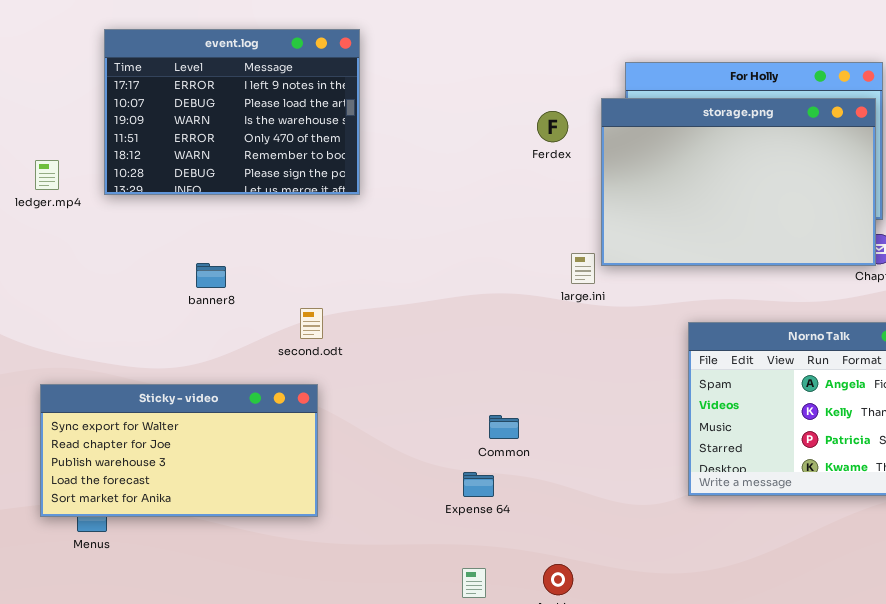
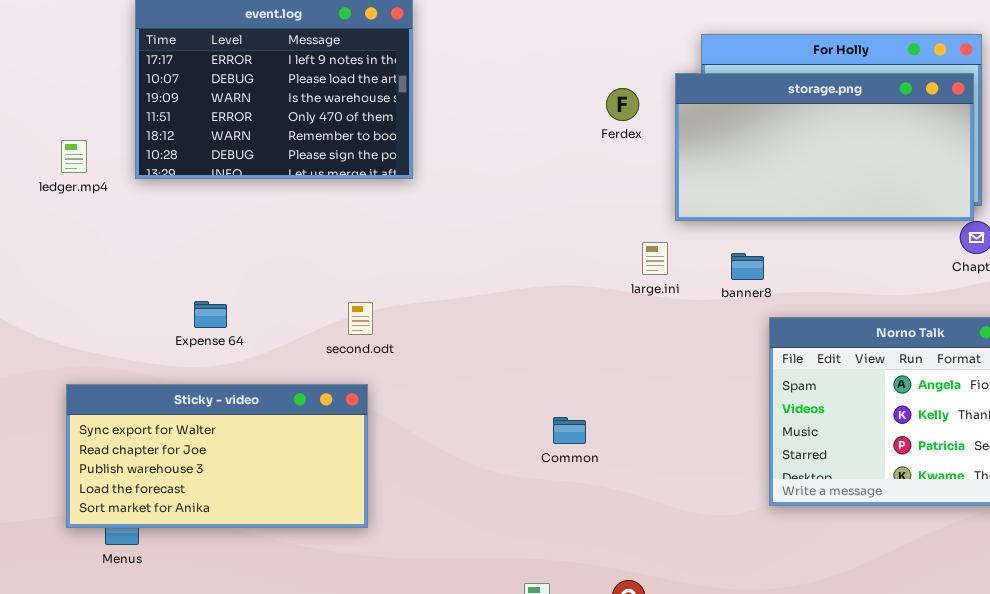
storage.png: [601,98,876,266] -> [675,73,974,221], resized
banner8: [196,263,226,288] -> [731,253,764,280], moved
Expense 64: [463,472,494,497] -> [194,301,227,328], moved

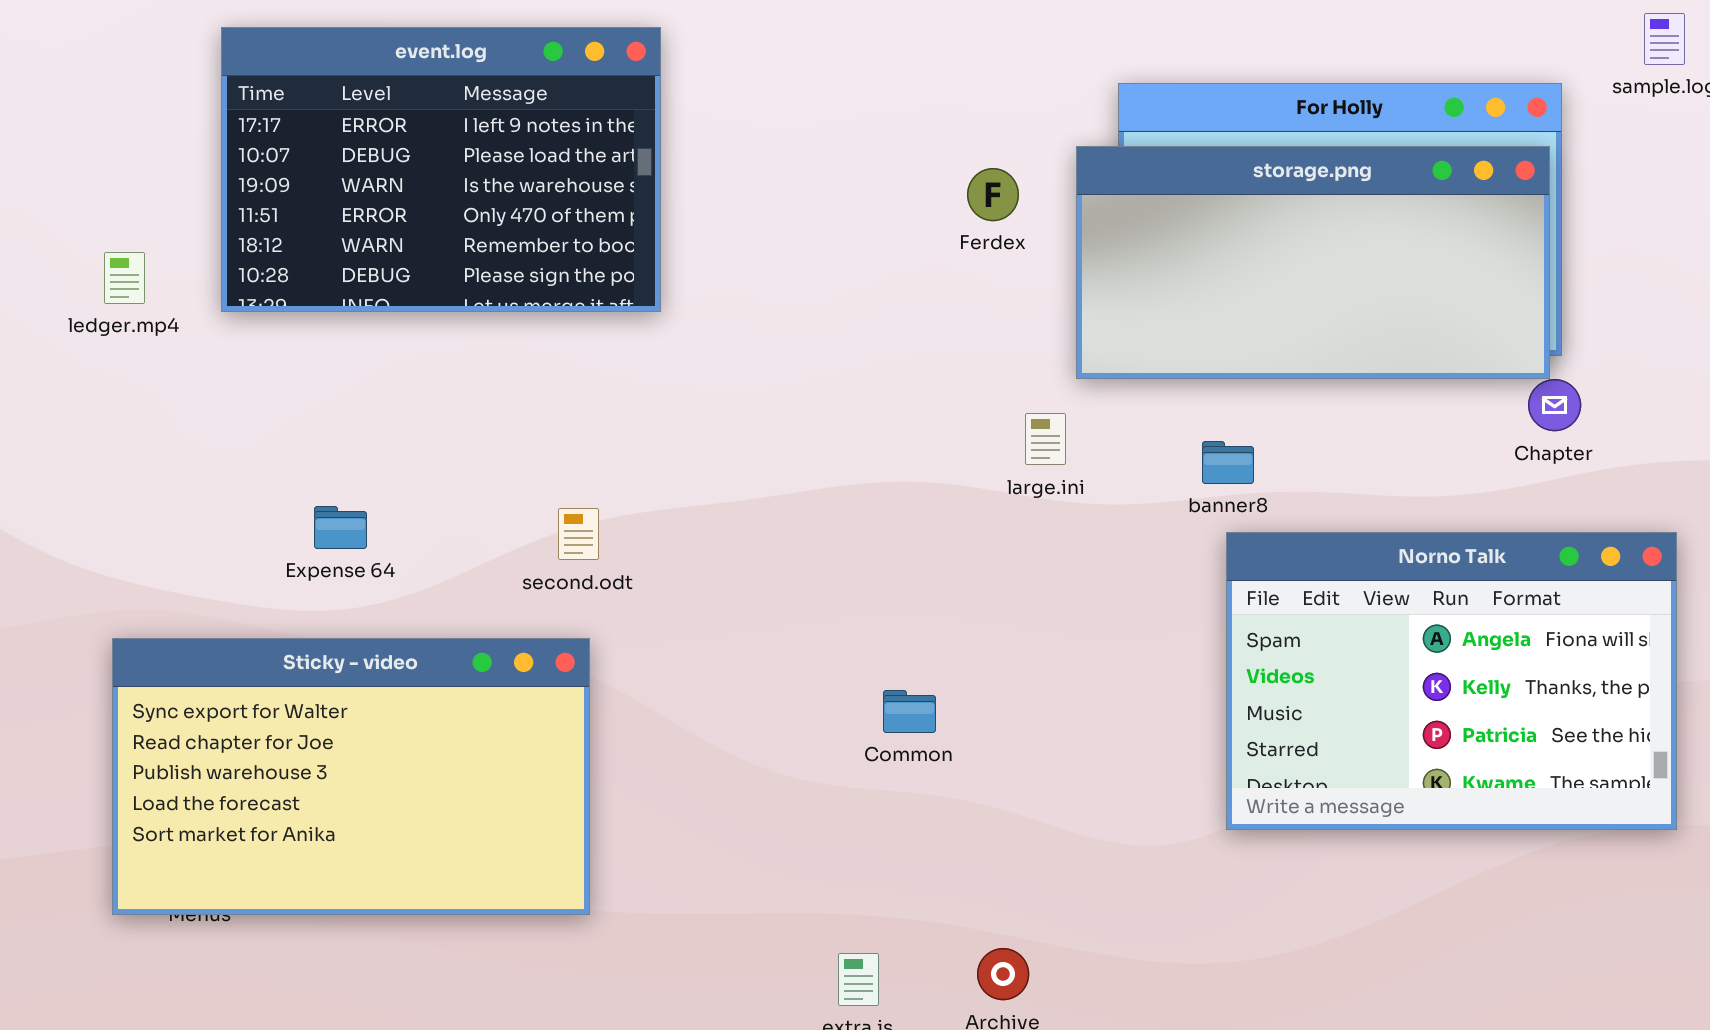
banner8: [731,253,764,280] -> [1202,441,1254,484], moved
Sticky - video: [66,384,368,528] -> [112,638,590,915], resized

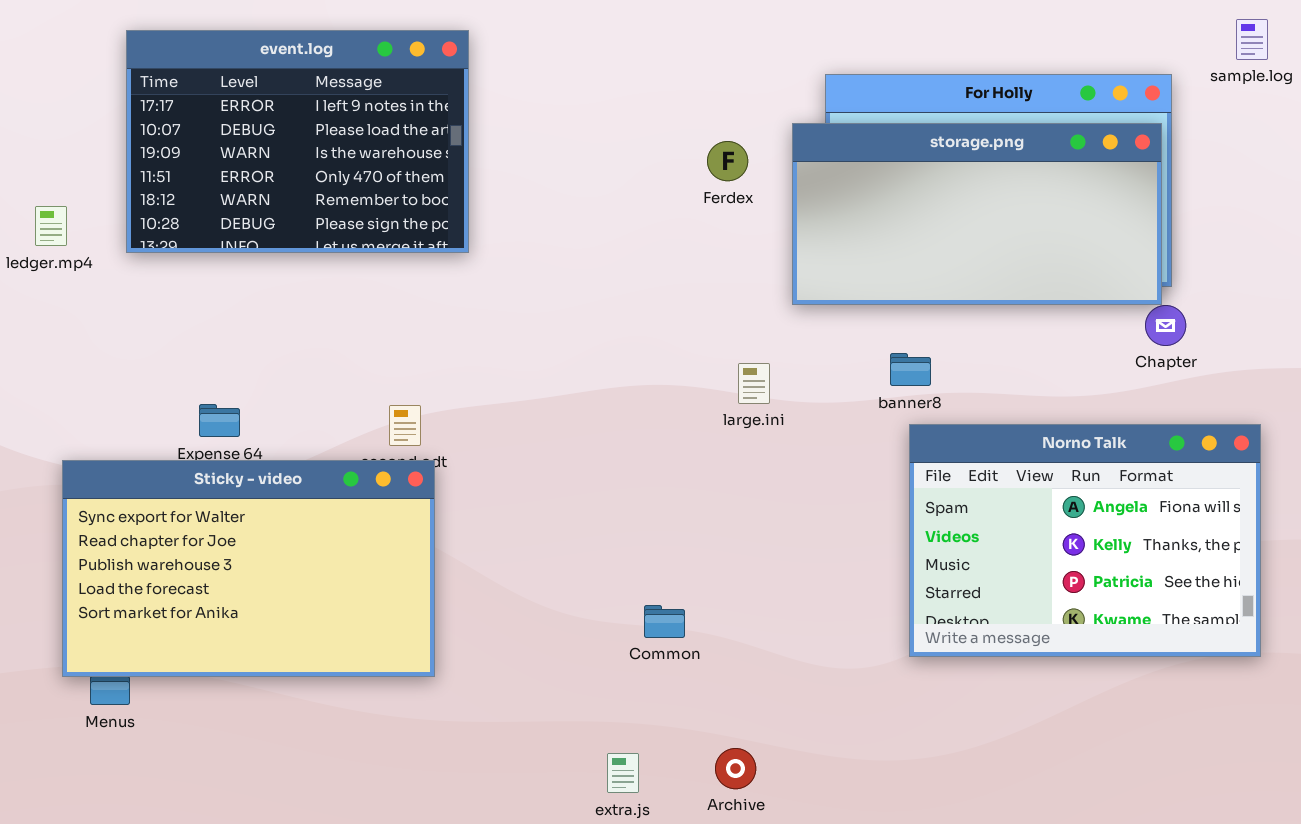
large.ini: [1025,413,1066,465] -> [738,363,770,404], moved
Sticky - video: [112,638,590,915] -> [62,460,435,677], moved
Common: [883,690,936,733] -> [644,605,685,638], moved

